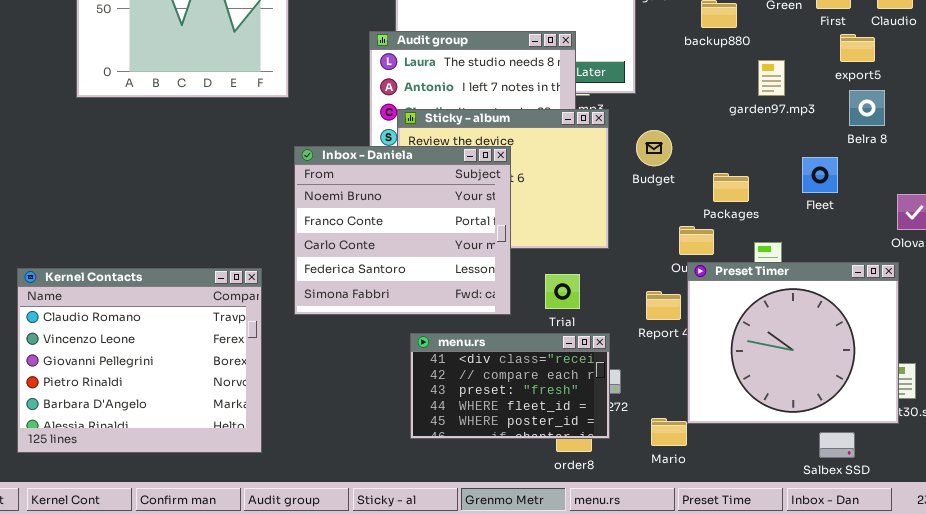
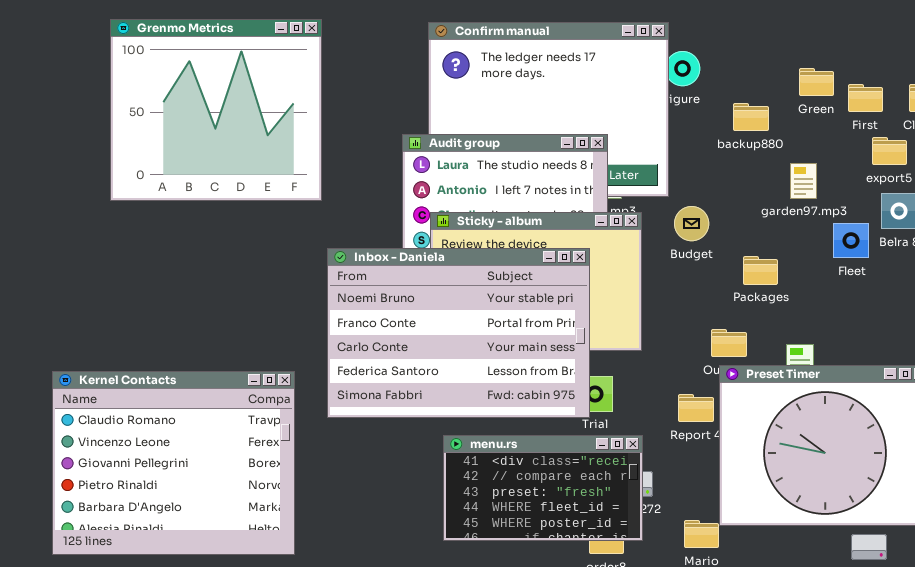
Budget: [636,130,672,166] -> [674,206,709,241], moved
Inbox - Daniela: [294,146,511,315] -> [327,248,590,418], resized
Fleet: [802,157,838,193] -> [833,223,869,258], moved
Packages: [713,173,749,202] -> [743,256,778,285], moved

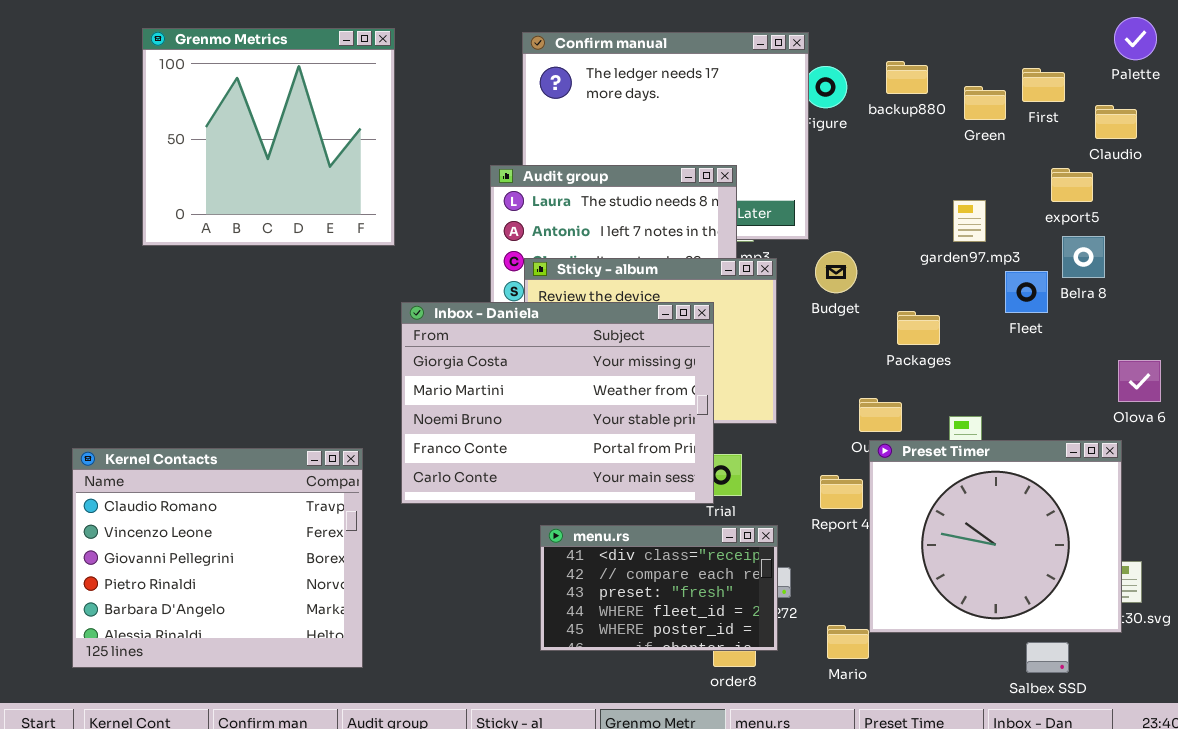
First: [848,84,883,112] -> [1022,68,1065,102], moved
backup880: [733,103,769,131] -> [886,61,928,94], moved
Inbox - Daniela: [327,248,590,418] -> [401,302,714,504], scrolled up 2 rows

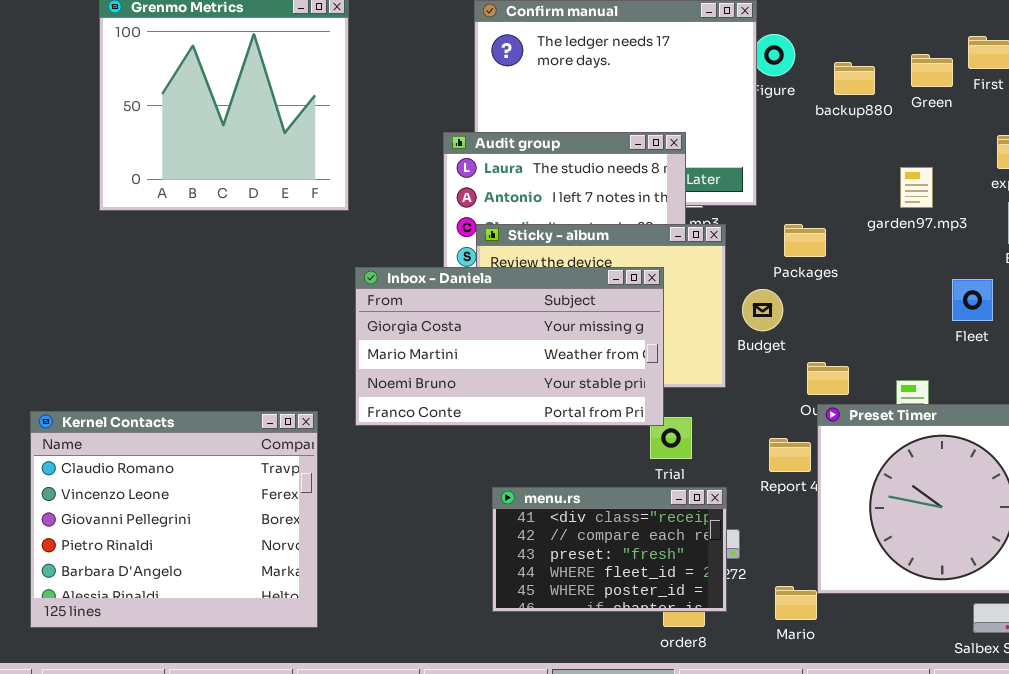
backup880: [886,61,928,94] -> [834,62,875,95], moved
Budget: [815,251,857,293] -> [742,289,783,331], moved
Fleet: [1005,271,1048,313] -> [952,279,993,321], moved
Inbox - Daniela: [401,302,714,504] -> [355,267,664,426], resized
Packages: [897,311,940,345] -> [784,224,826,257], moved

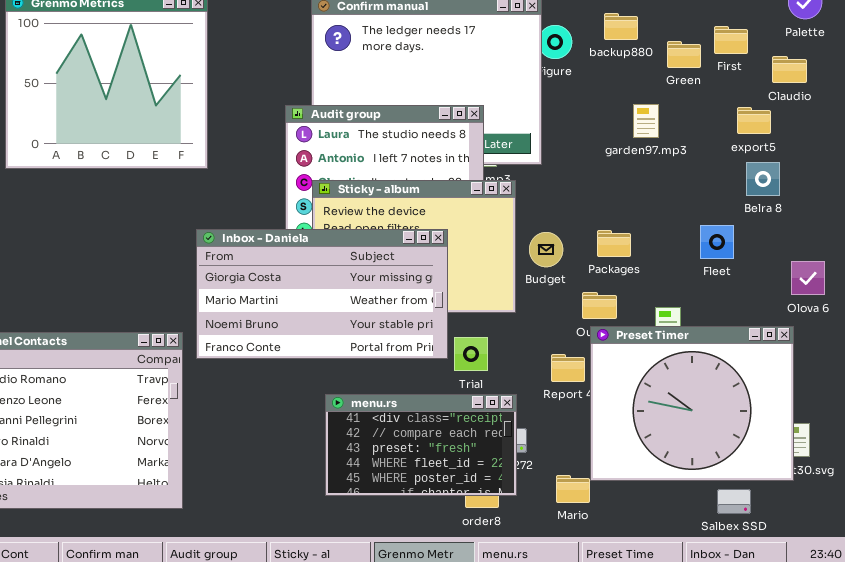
backup880: [834,62,875,95] -> [604,13,638,40], moved
garden97.mp3: [900,167,933,208] -> [633,104,659,138], moved
Packages: [784,224,826,257] -> [597,230,631,257], moved
Inbox - Daniela: [355,267,664,426] -> [196,229,448,359], moved

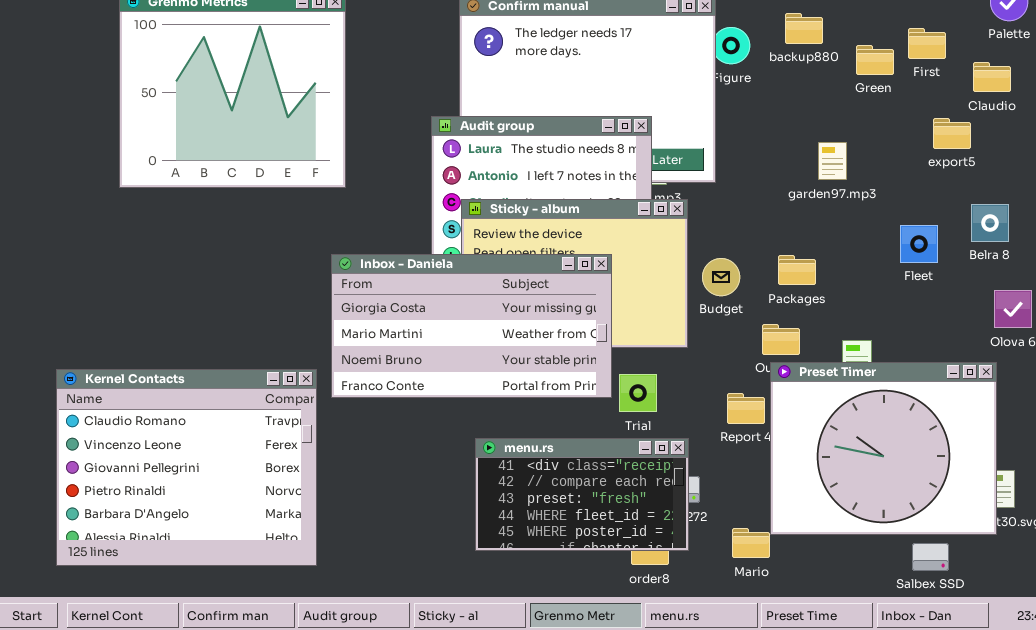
garden97.mp3: [633,104,659,138] -> [818,142,847,180], moved
Belra 8: [746,162,780,196] -> [971,204,1009,242], moved
Fleet: [700,225,734,259] -> [900,225,938,263], moved

